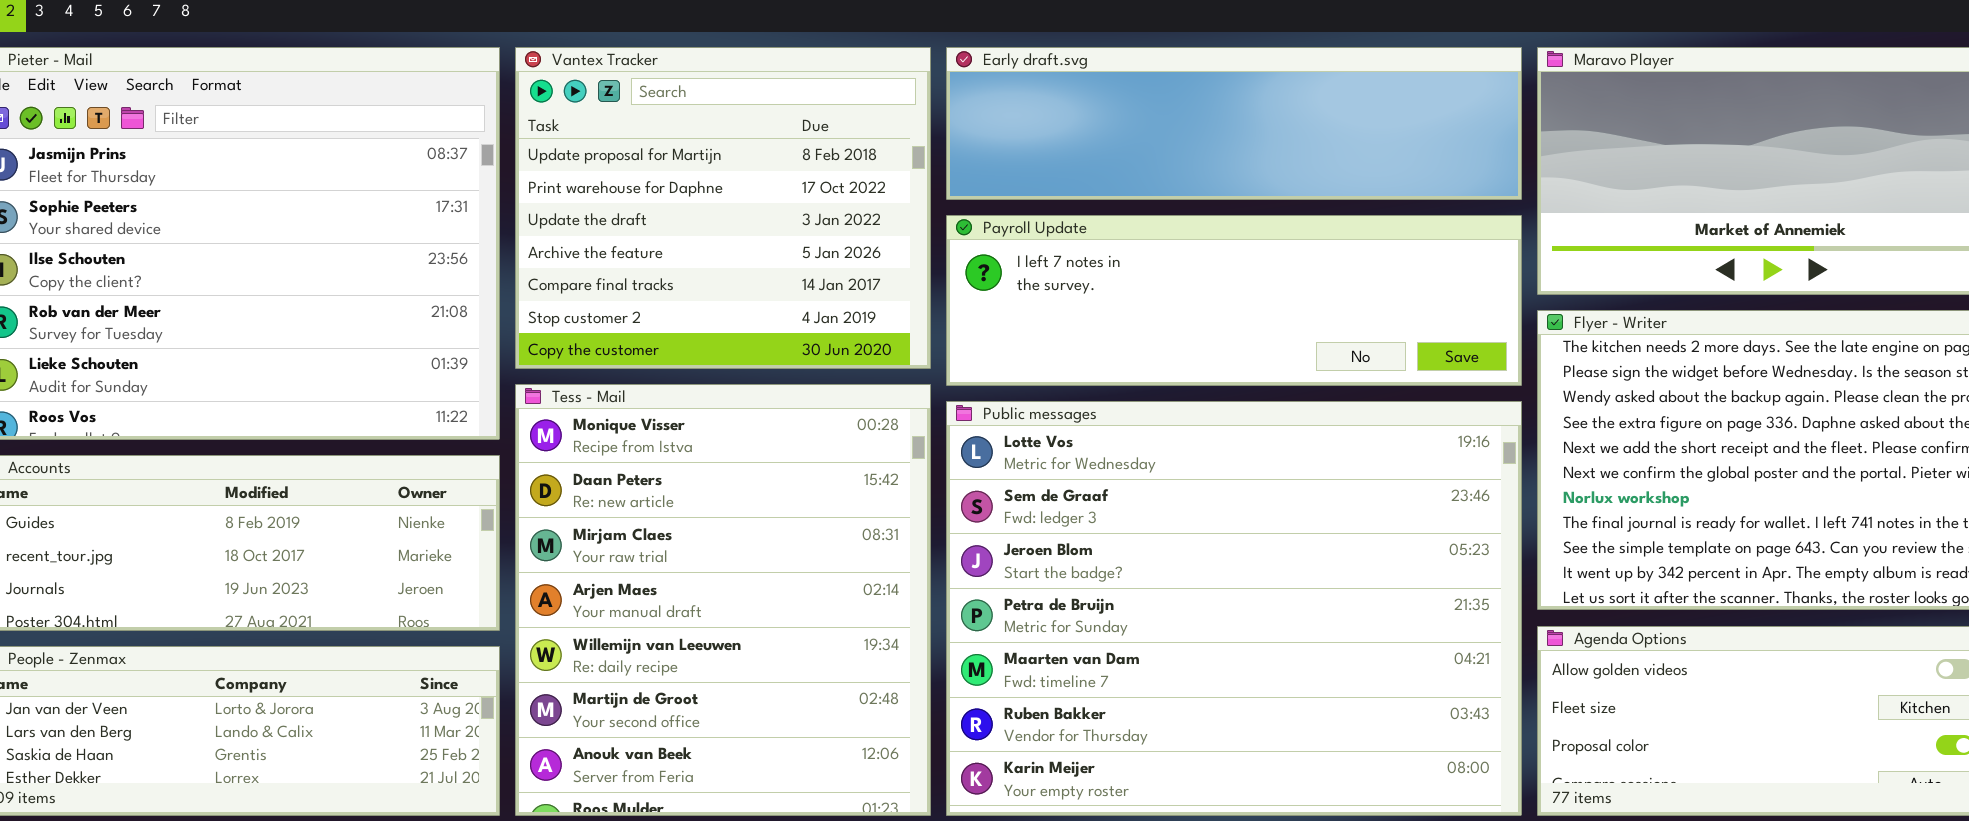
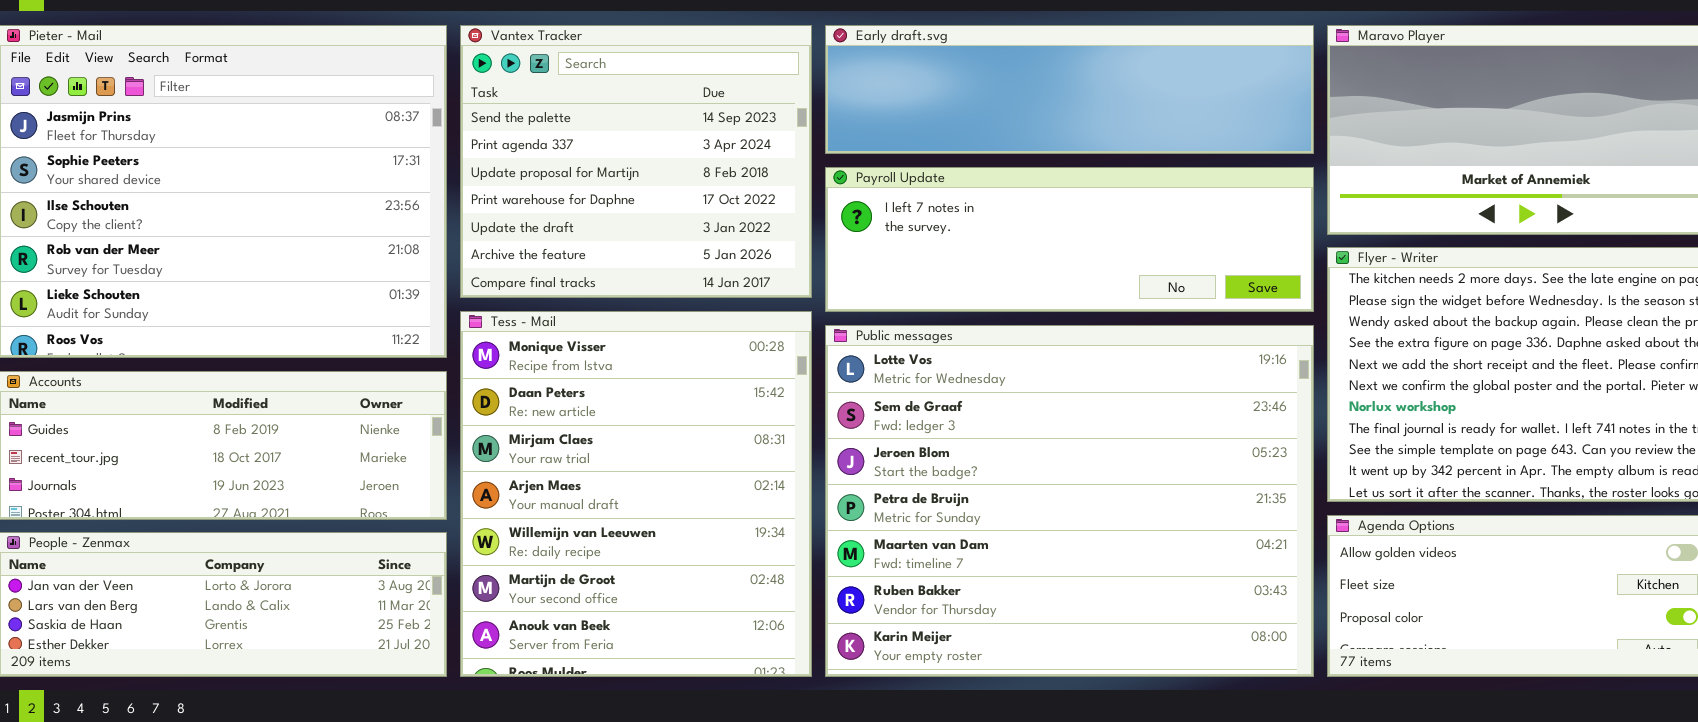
Vantex Tracker: [515,47,931,369] -> [460,25,812,298], scrolled up 2 rows

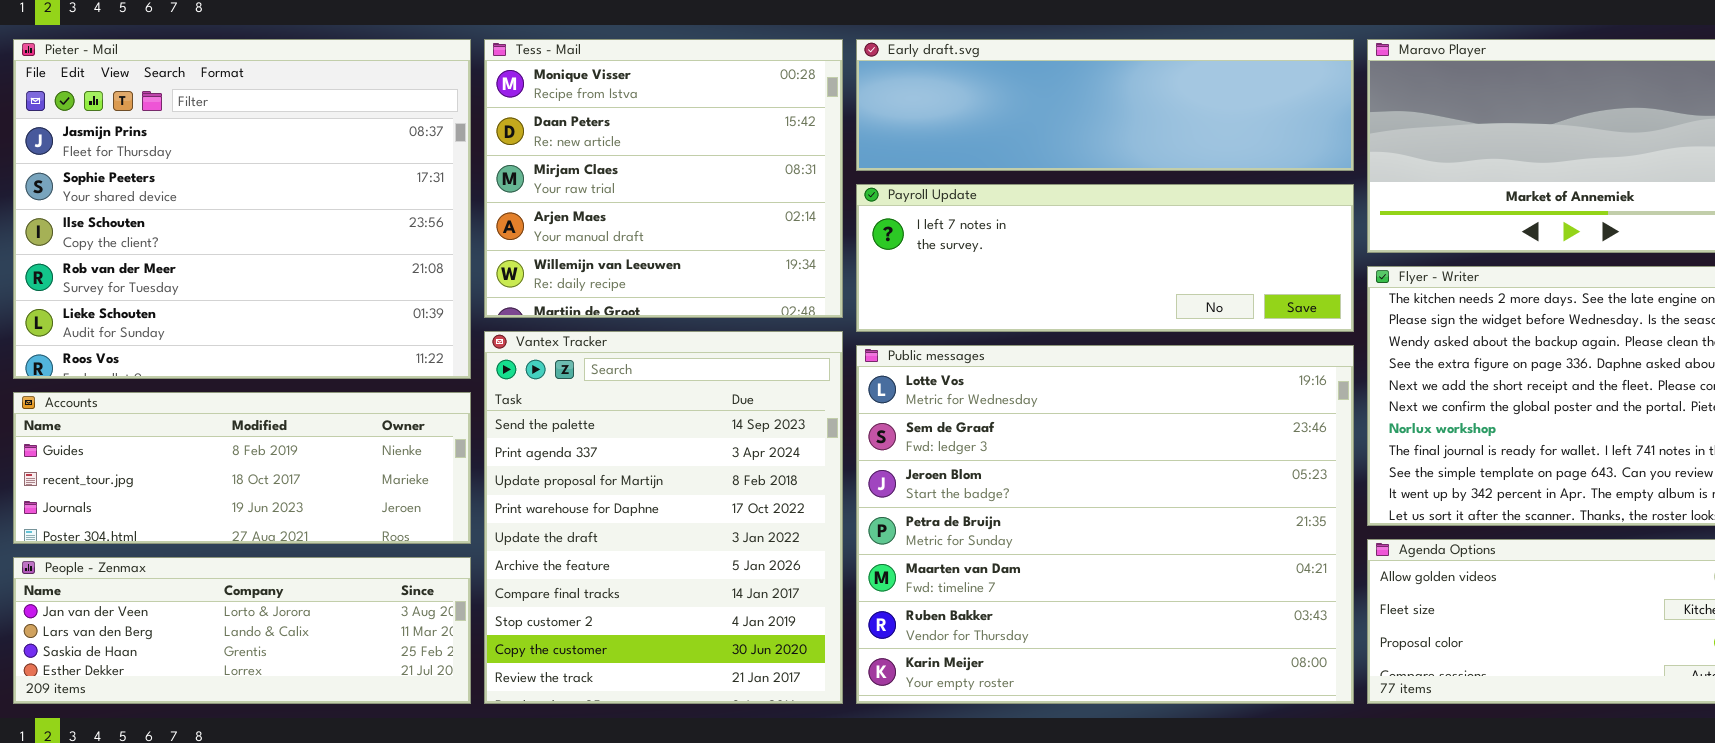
Vantex Tracker: [460,25,812,298] -> [484,331,843,704], moved, resized
Tess - Mail: [460,311,812,677] -> [484,39,843,318], moved, resized

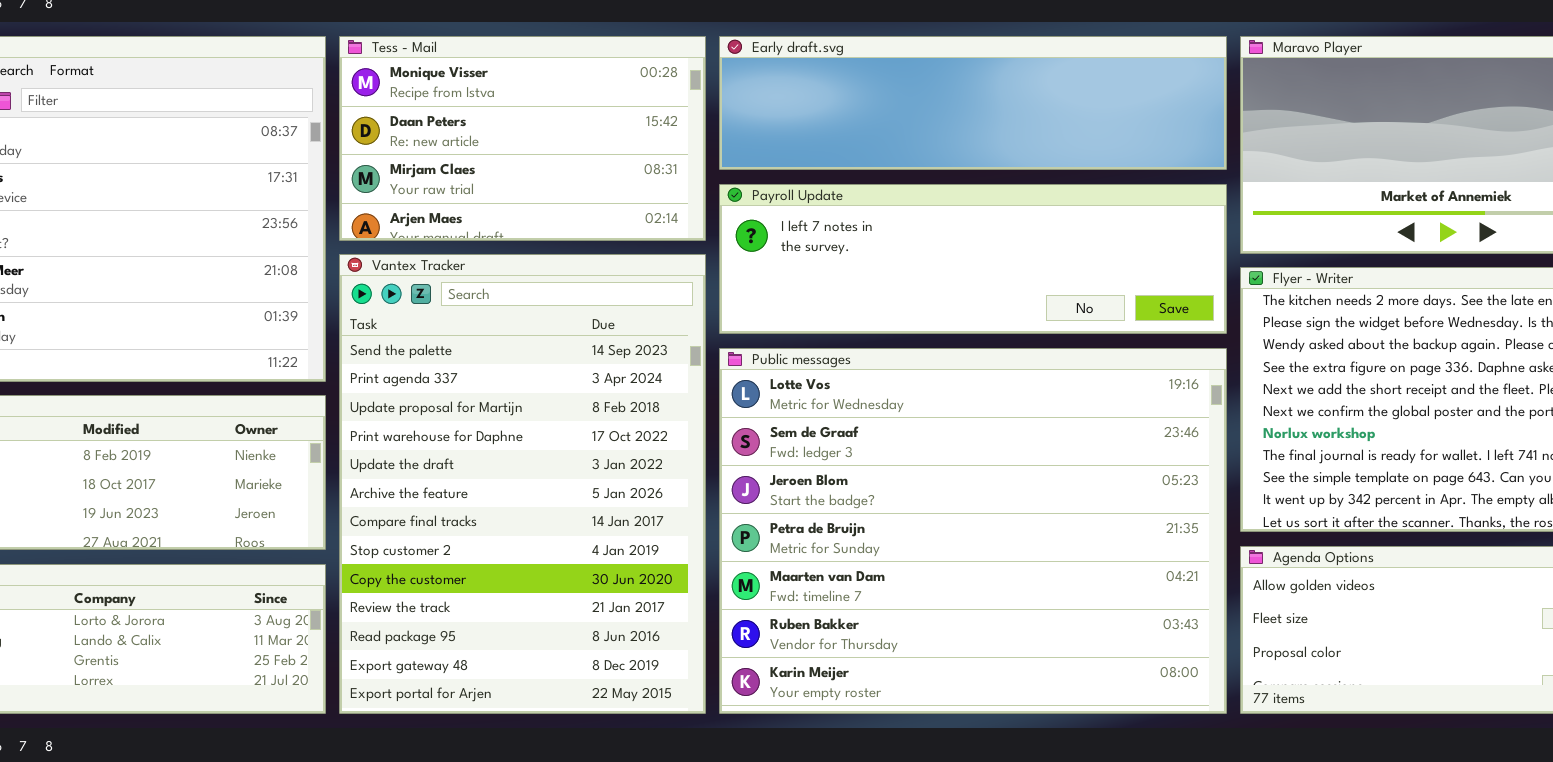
Tess - Mail: [484,39,843,318] -> [339,36,706,241], resized
Vantex Tracker: [484,331,843,704] -> [339,254,706,714], resized

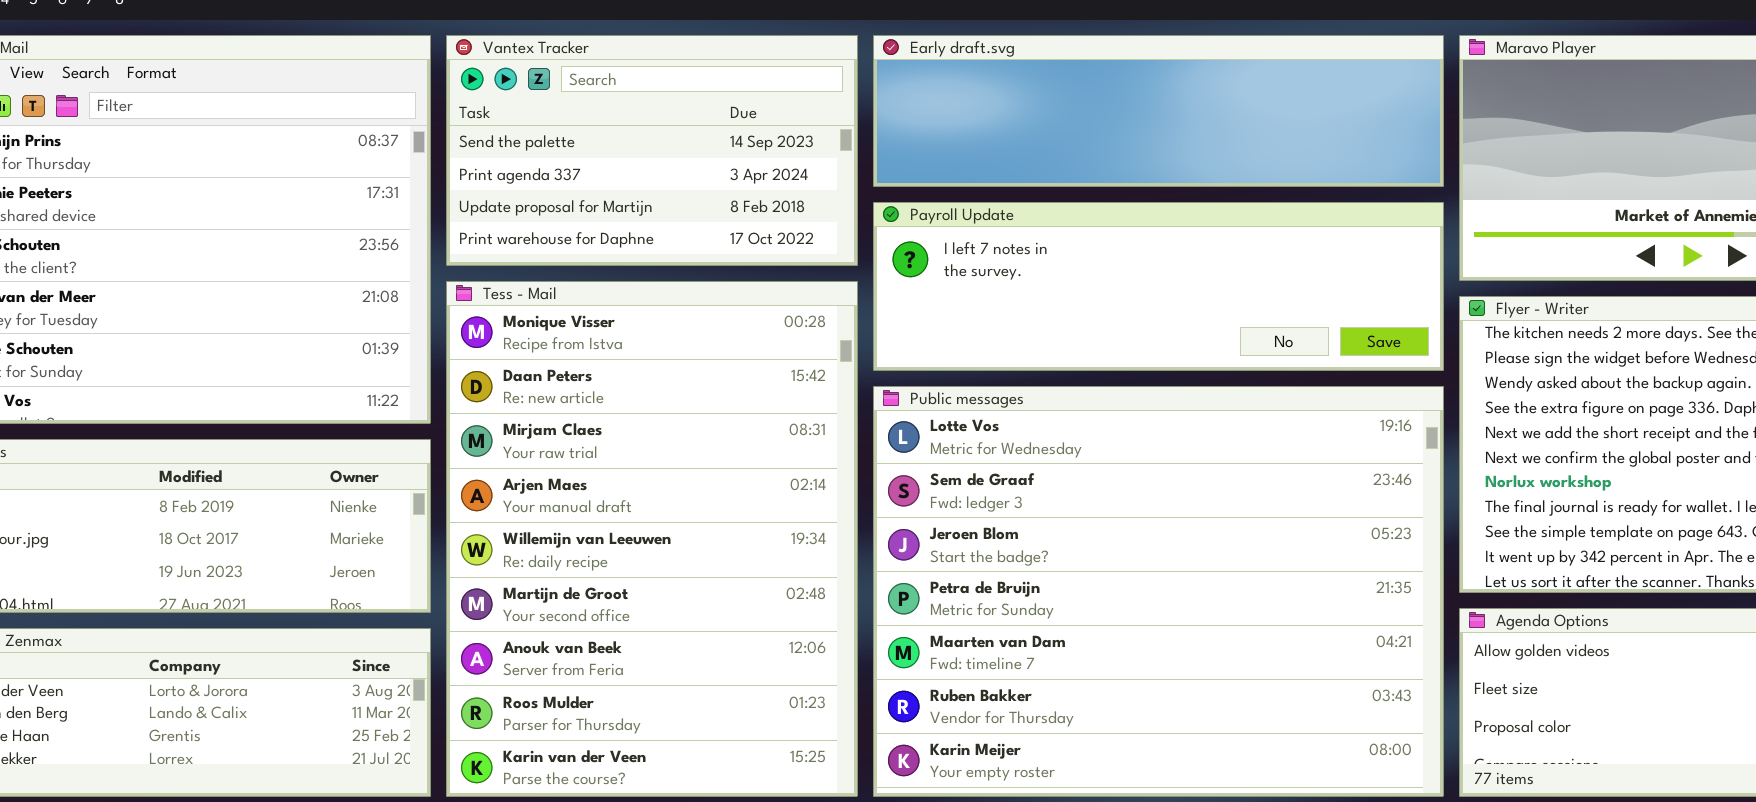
Tess - Mail: [339,36,706,241] -> [446,281,858,797], moved, resized
Vantex Tracker: [339,254,706,714] -> [446,35,858,266], moved, resized

